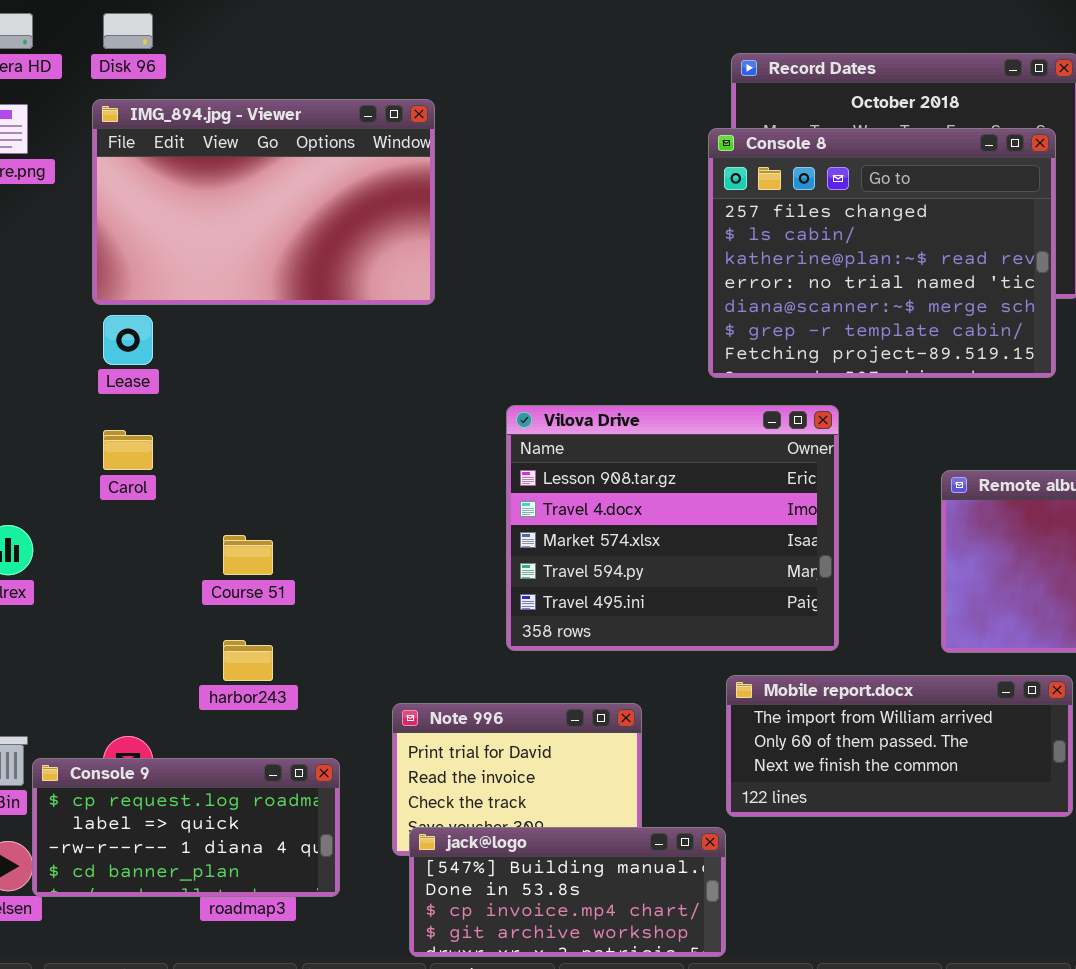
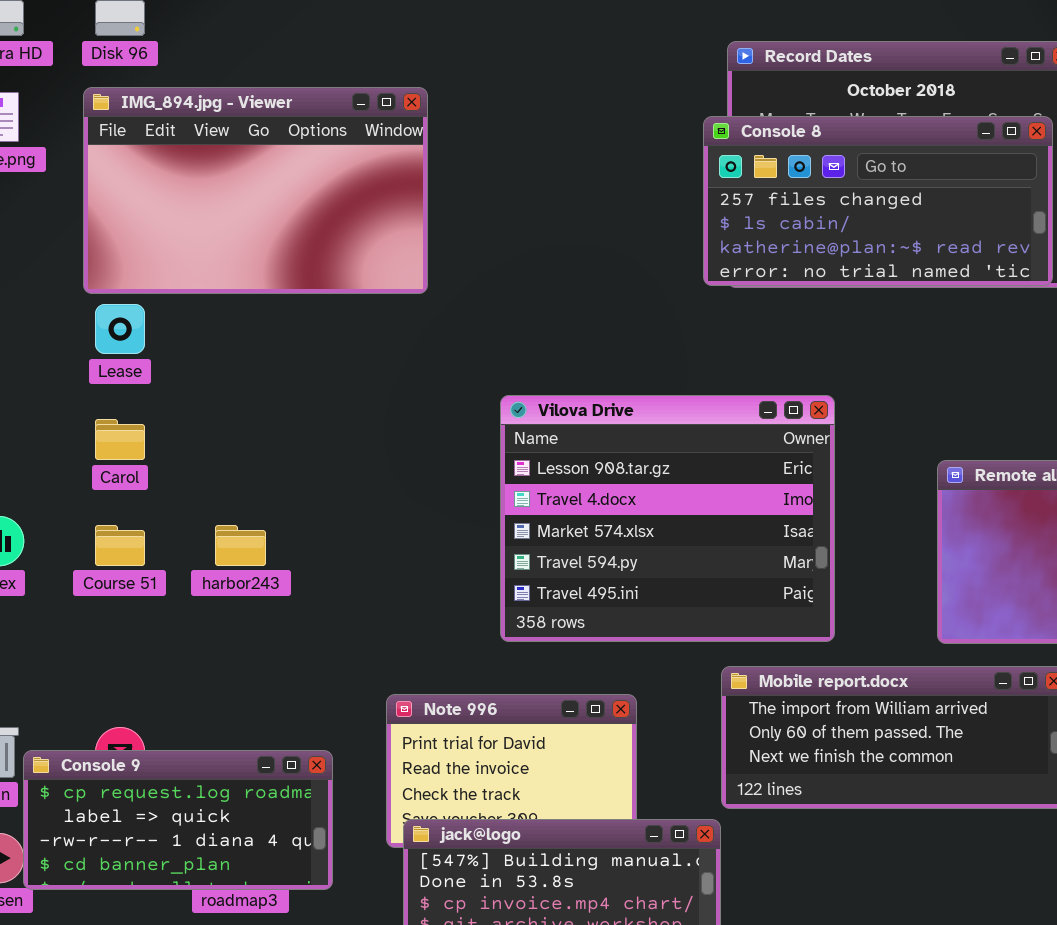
Console 8: [708,128,1056,378] -> [703,116,1053,286], resized
Course 51: [223,535,273,575] -> [95,525,145,566], moved
harbor243: [223,640,273,681] -> [215,525,266,566], moved

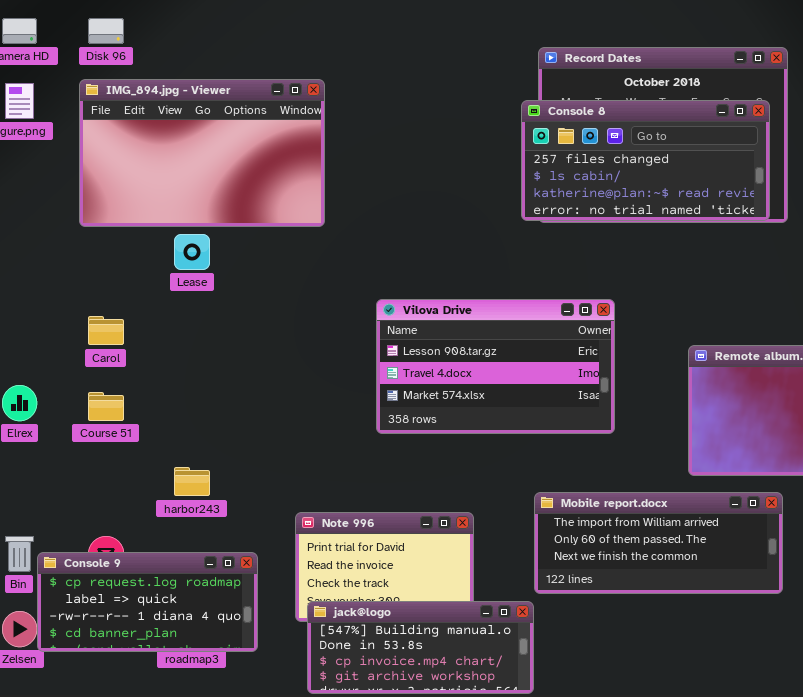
Lease: [95,304,145,354] -> [174,234,210,270], moved
Vilova Drive: [500,395,835,642] -> [376,299,615,434], resized
harbor243: [215,525,266,566] -> [174,467,210,496], moved

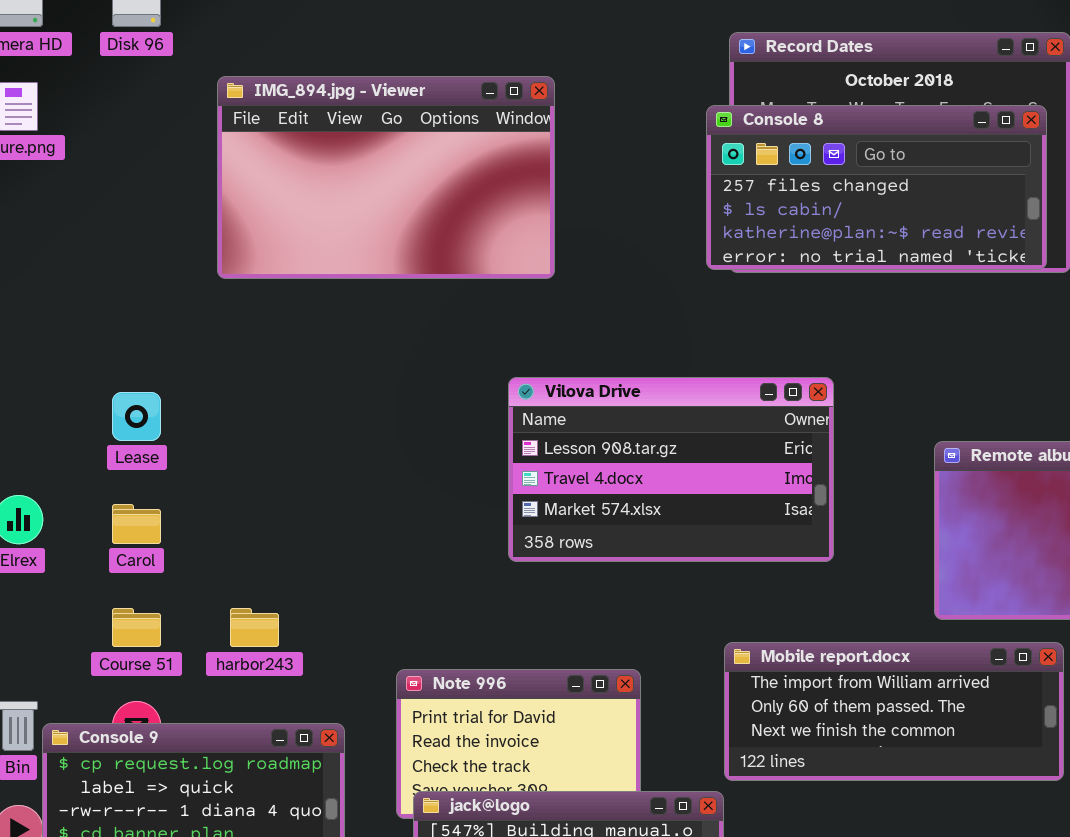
IMG_894.jpg - Viewer: [79,79,325,227] -> [217,76,555,279], moved
Lease: [174,234,210,270] -> [112,392,161,441], moved
Carol: [88,316,124,345] -> [112,504,161,544], moved
Course 51: [88,392,124,421] -> [112,608,161,647], moved

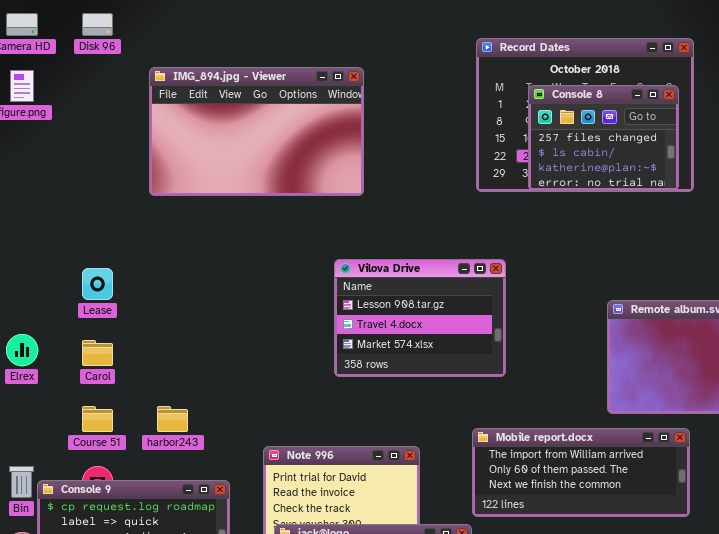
Console 8: [706,105,1047,270] -> [528,85,679,191], resized
Vilova Drive: [508,377,834,562] -> [334,259,506,377], resized

